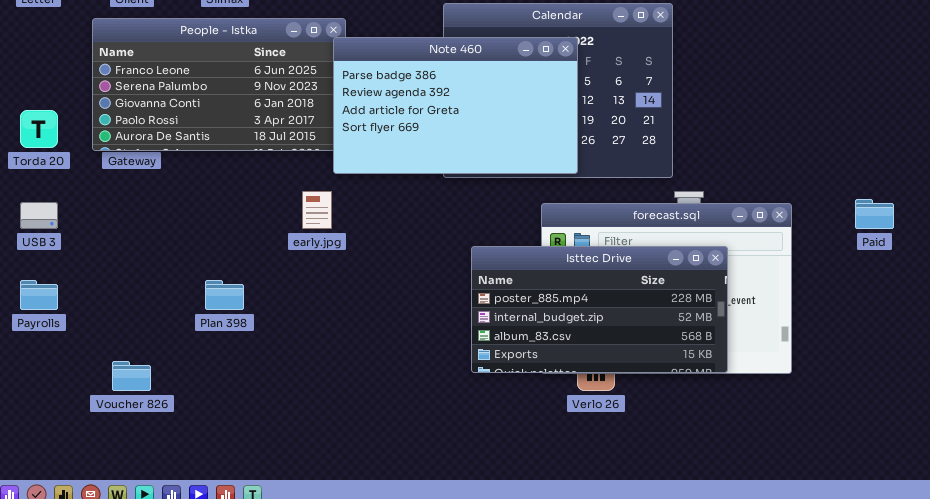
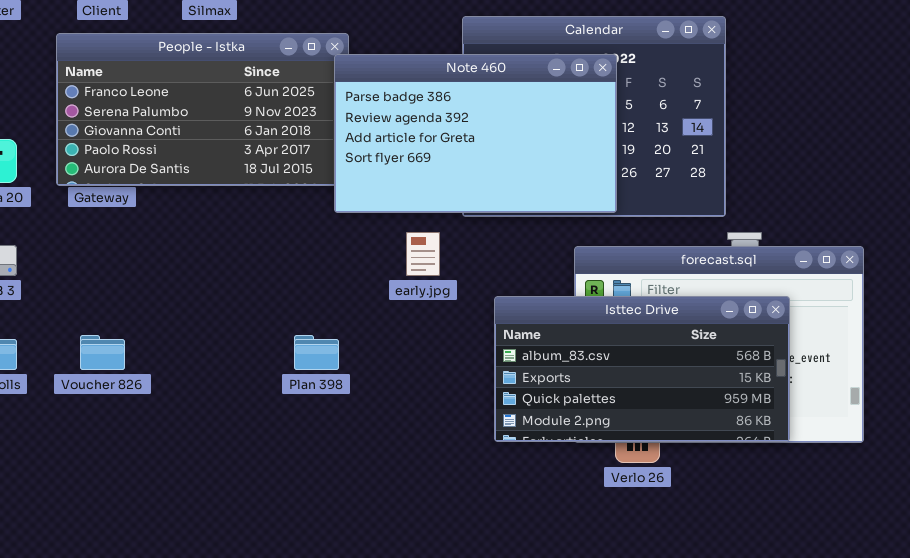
early.jpg: [302,191,332,229] -> [406,232,440,276], moved
Isttec Drive: [471,246,728,373] -> [494,296,790,442], scrolled down 2 rows
Plan 398: [205,280,244,310] -> [294,335,339,370], moved
Voucher 826: [112,361,151,391] -> [80,335,125,370], moved

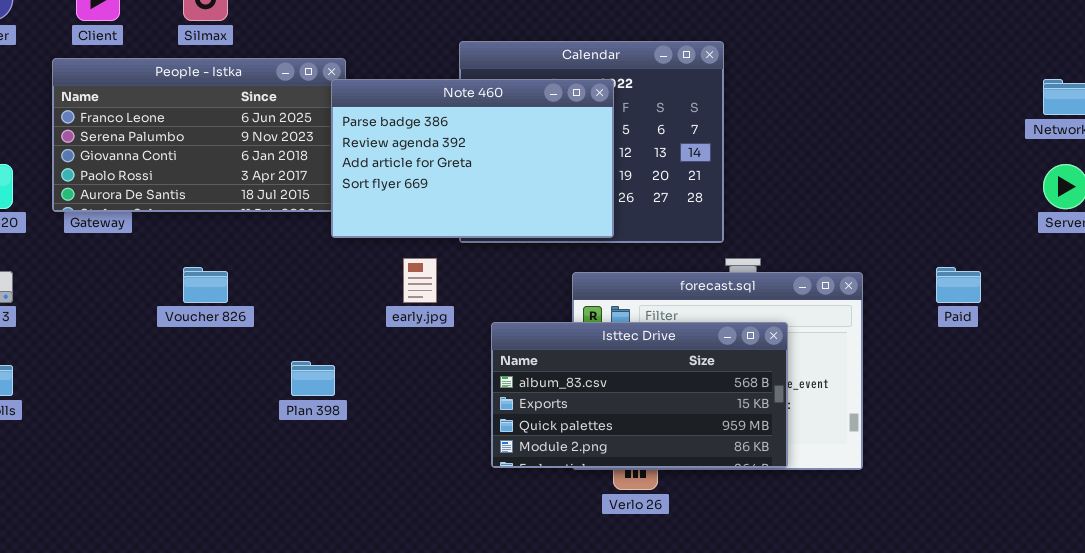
Voucher 826: [80,335,125,370] -> [183,267,228,303], moved

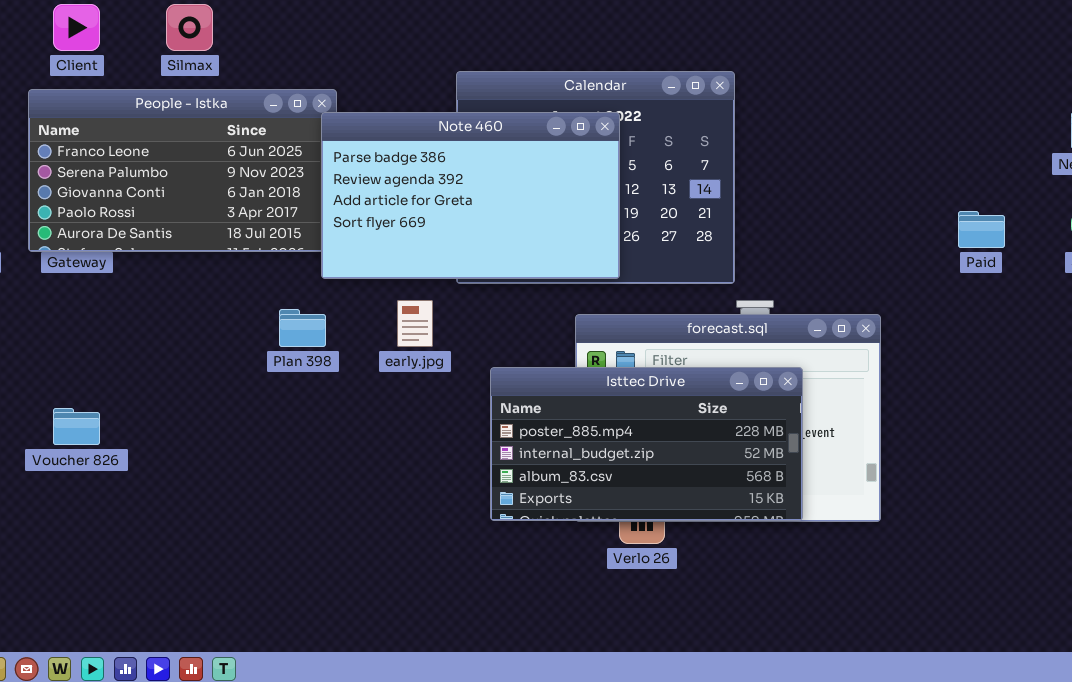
Voucher 826: [183,267,228,303] -> [53,408,100,445], moved
Paid: [936,267,981,303] -> [958,211,1005,248], moved
Isttec Drive: [491,322,788,468] -> [490,367,803,521], scrolled up 2 rows
Plan 398: [291,361,335,396] -> [279,309,326,347], moved

